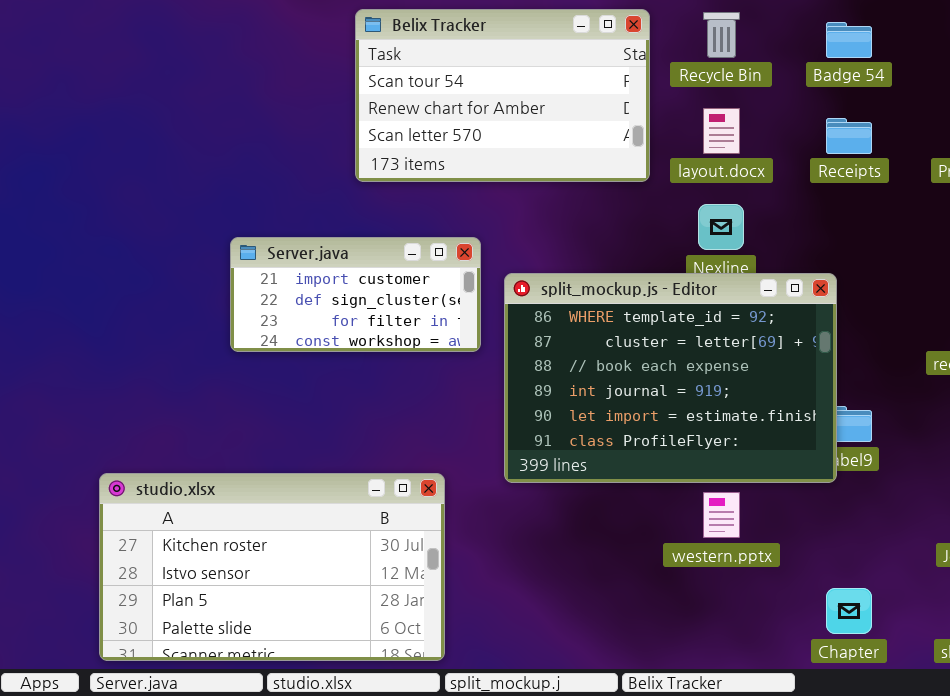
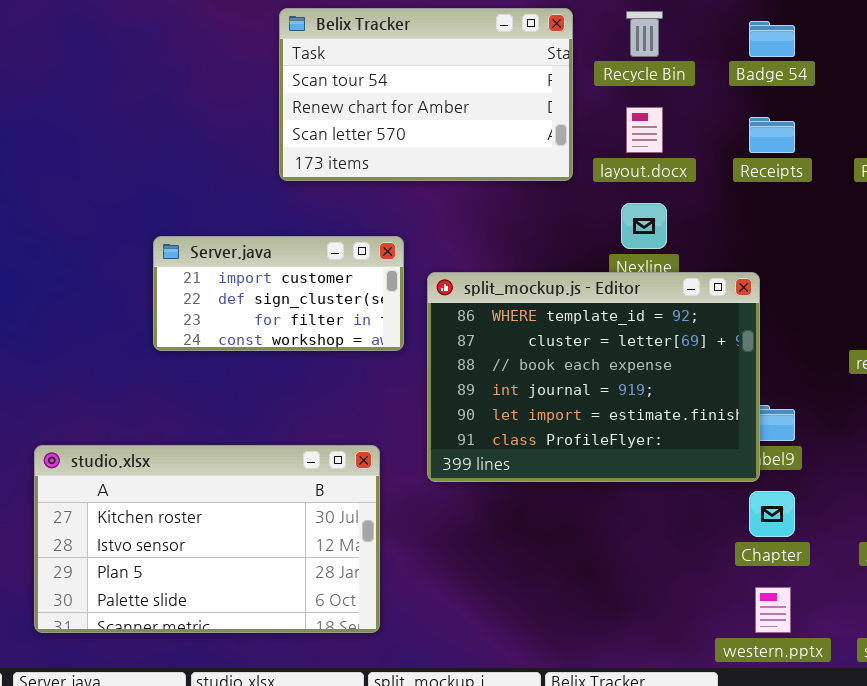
studio.xlsx: [99,473,445,661] -> [34,445,380,633], moved
western.pptx: [703,492,740,538] -> [755,587,791,633], moved
Chapter: [826,588,872,634] -> [749,491,795,537], moved

